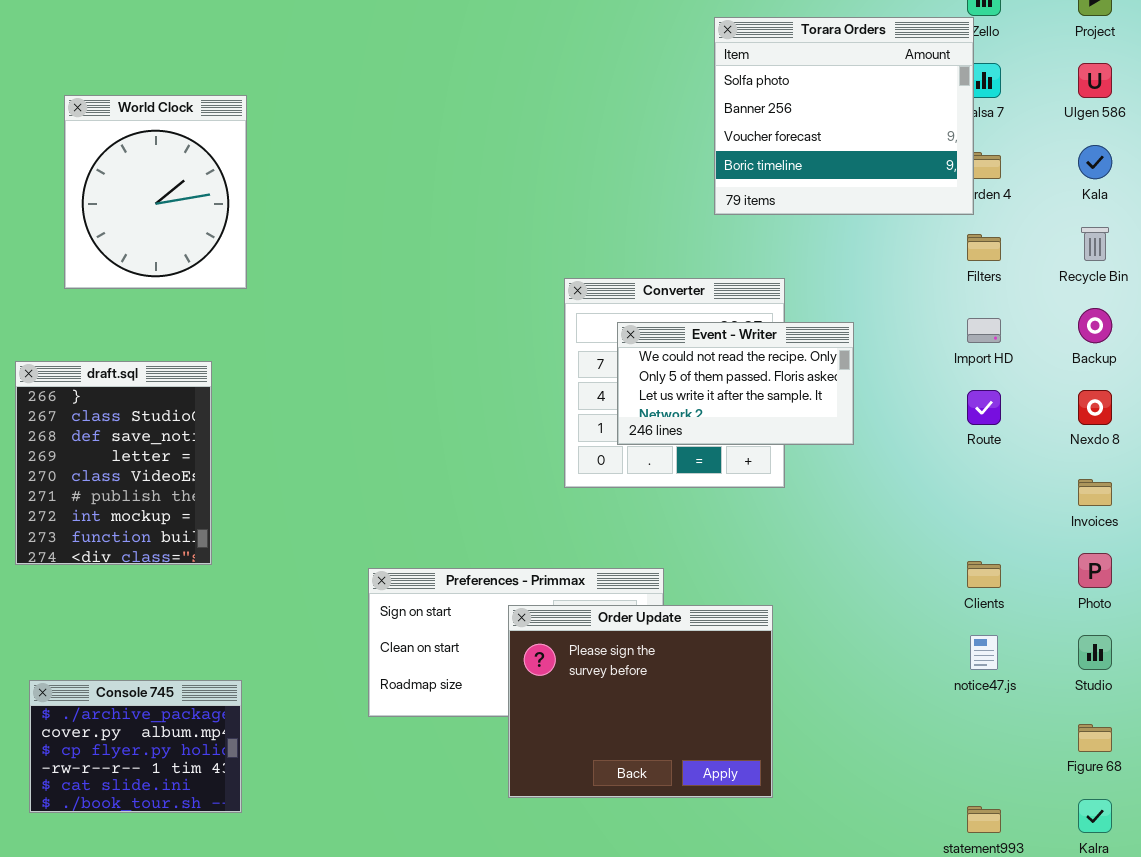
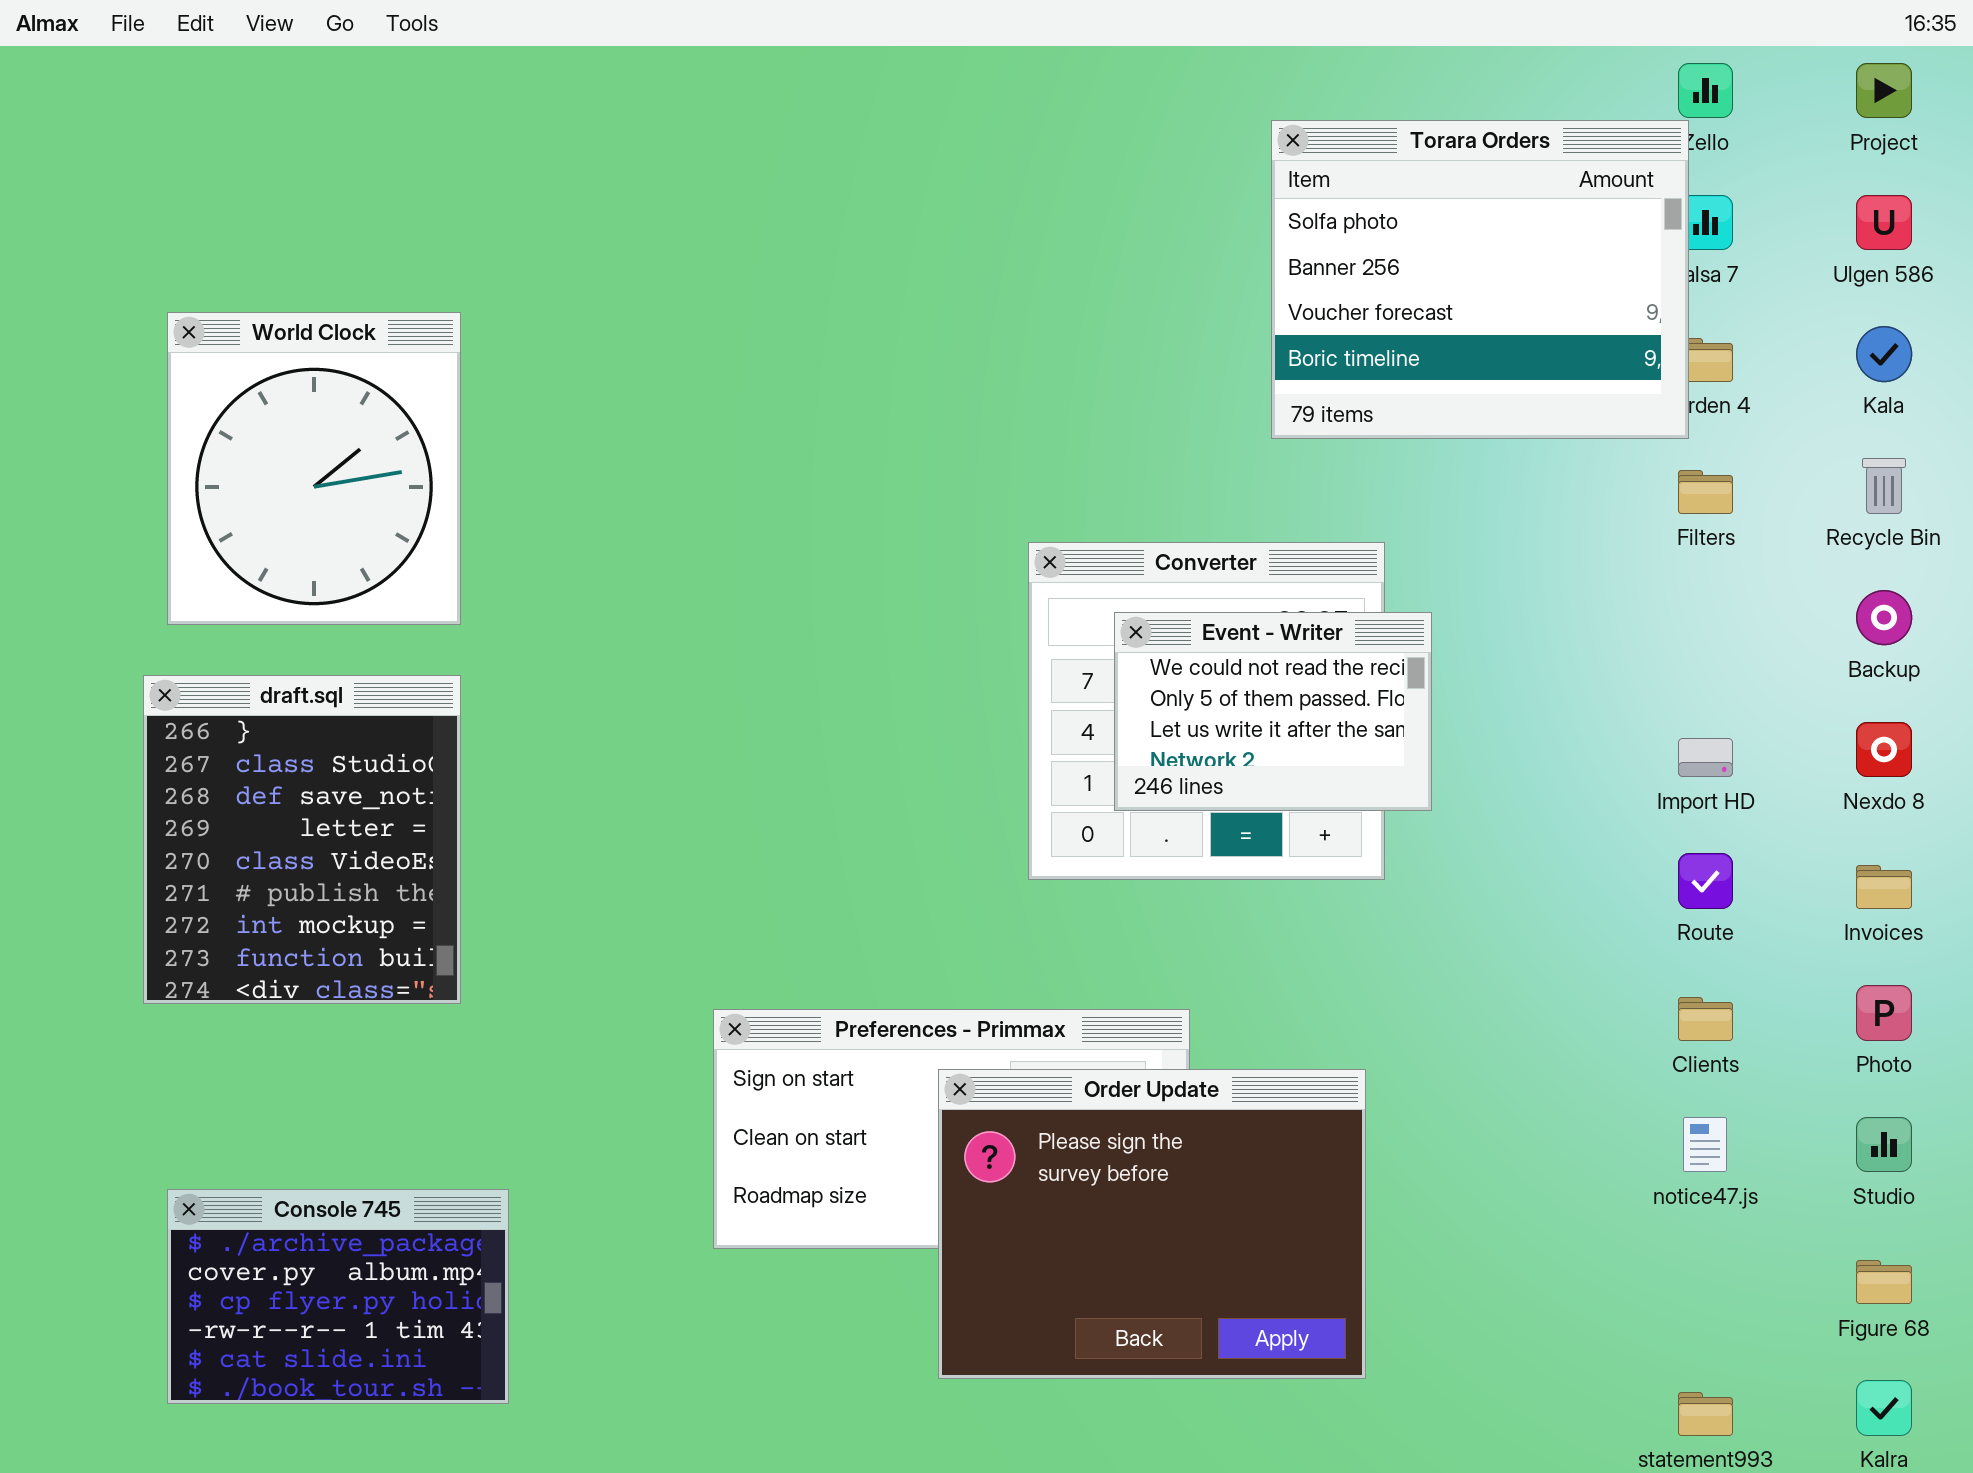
World Clock: [64,95,247,289] -> [167,312,461,625], moved
Import HD: [967,318,1001,343] -> [1678,738,1733,777], moved
Event - Writer: [617,322,854,445] -> [1114,612,1432,811], resized
Route: [967,390,1001,425] -> [1678,853,1733,909], moved

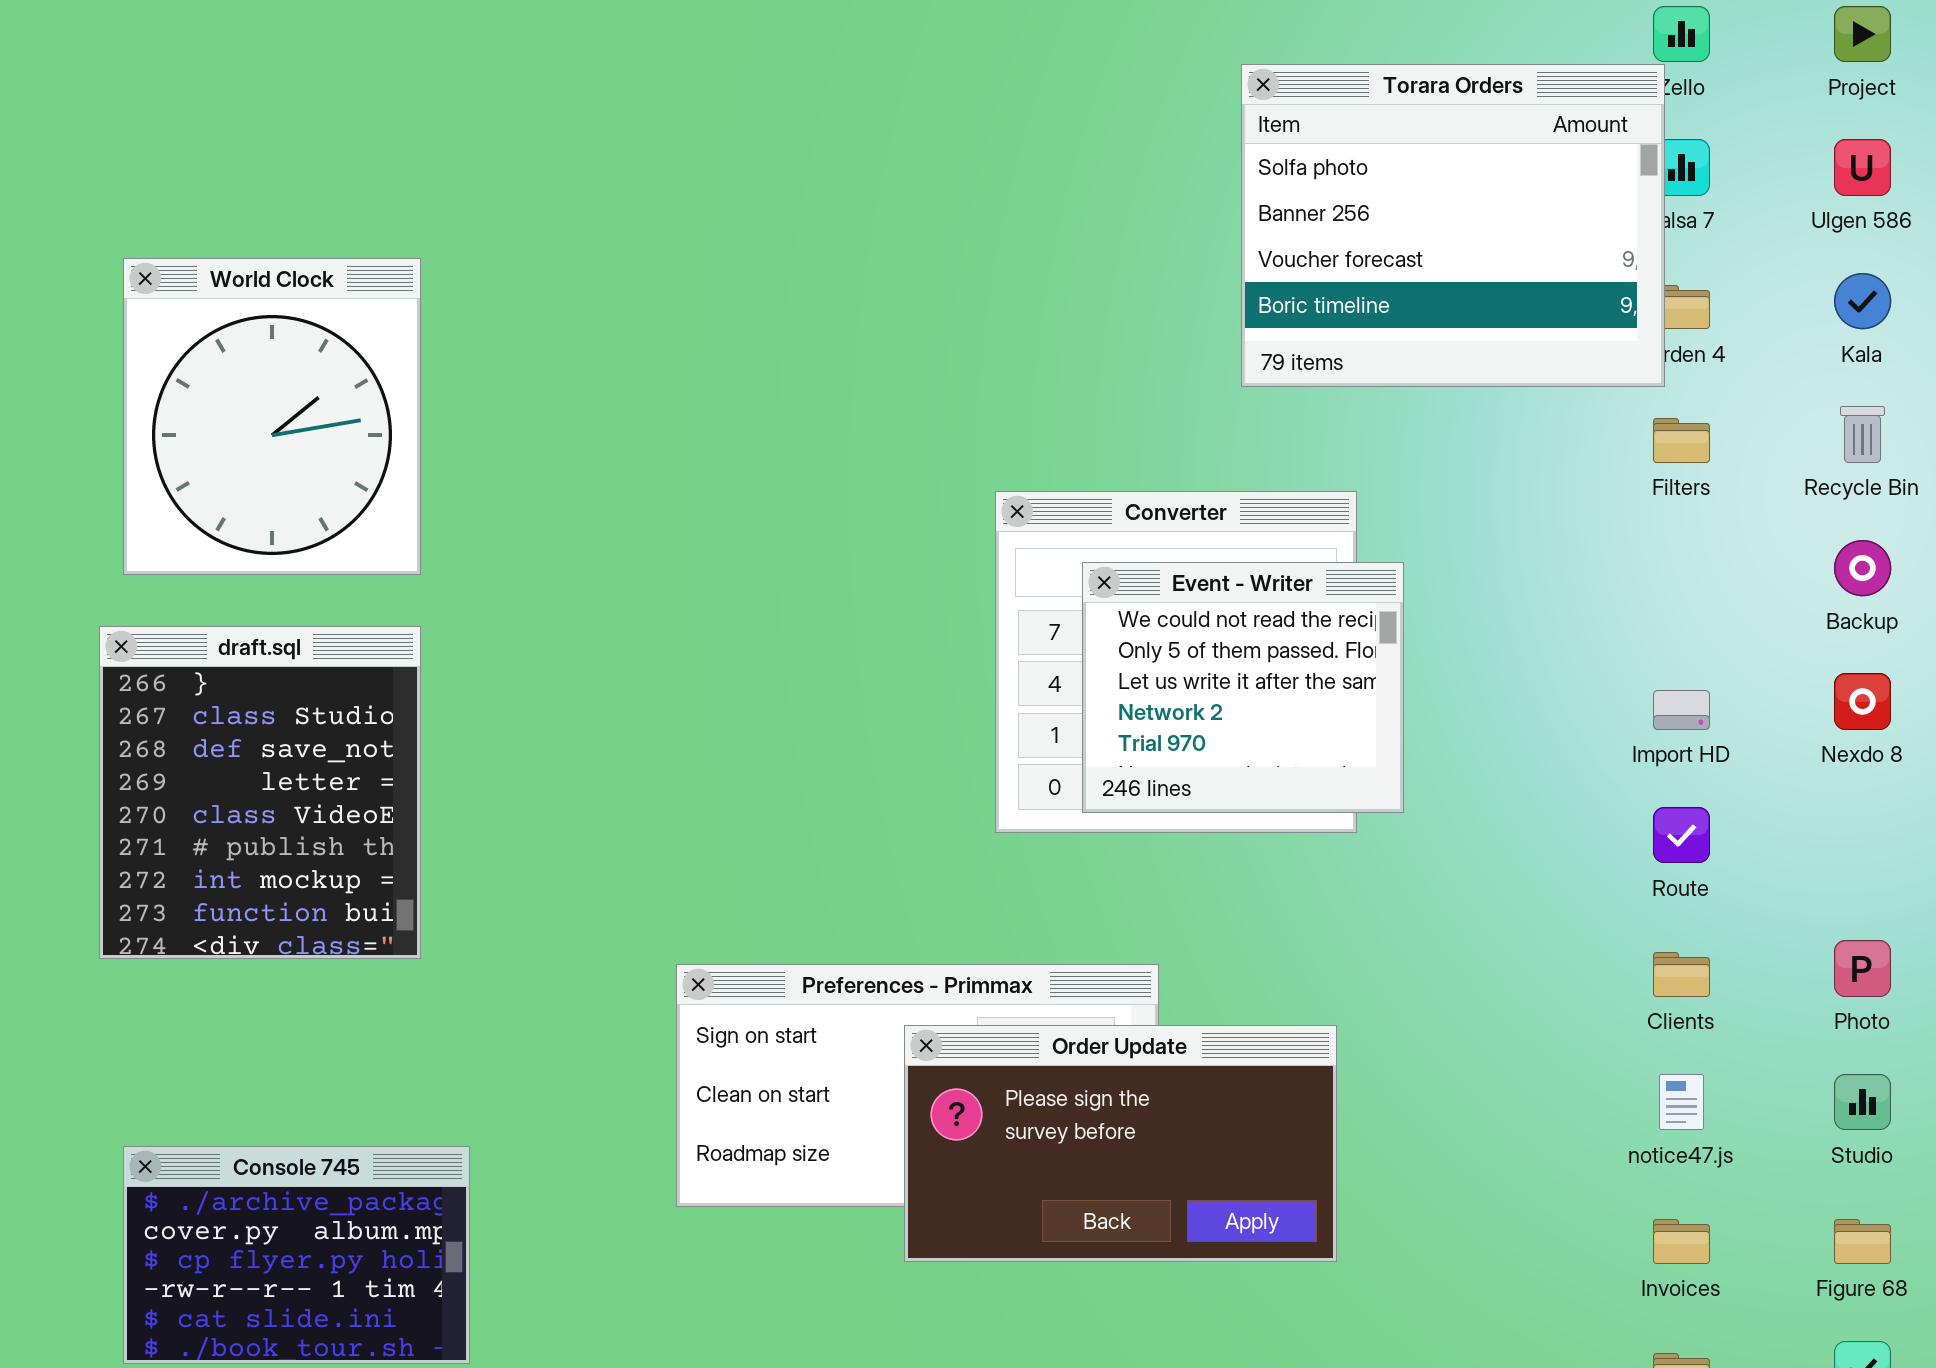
Event - Writer: [1114,612,1432,811] -> [1082,562,1404,813], resized
Invoices: [1856,865,1912,909] -> [1653,1219,1710,1264], moved
Order Update: [938,1069,1366,1379] -> [904,1025,1337,1262], resized

